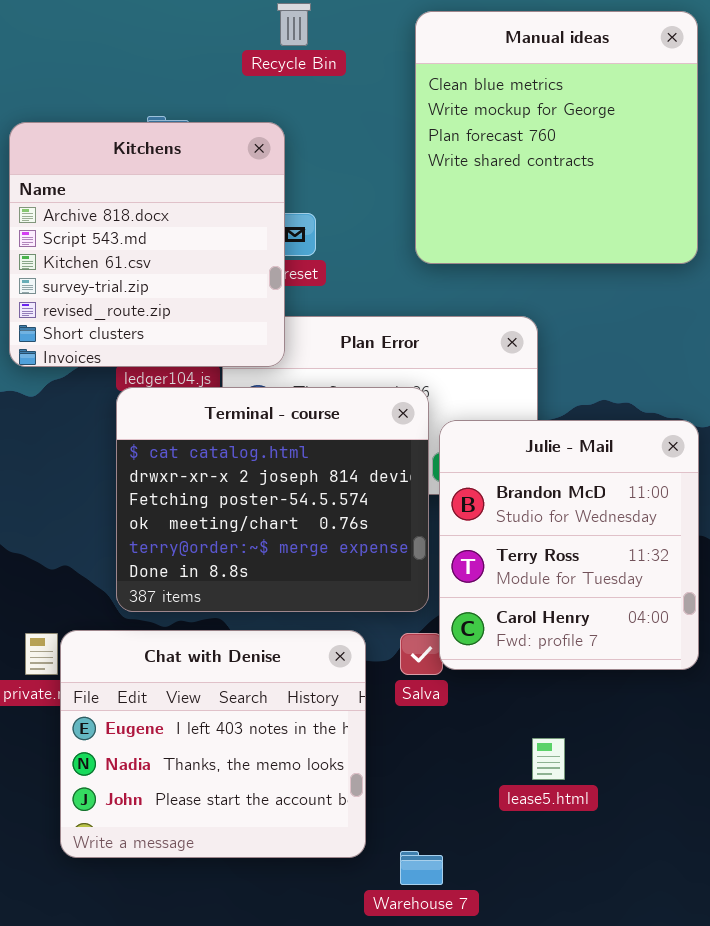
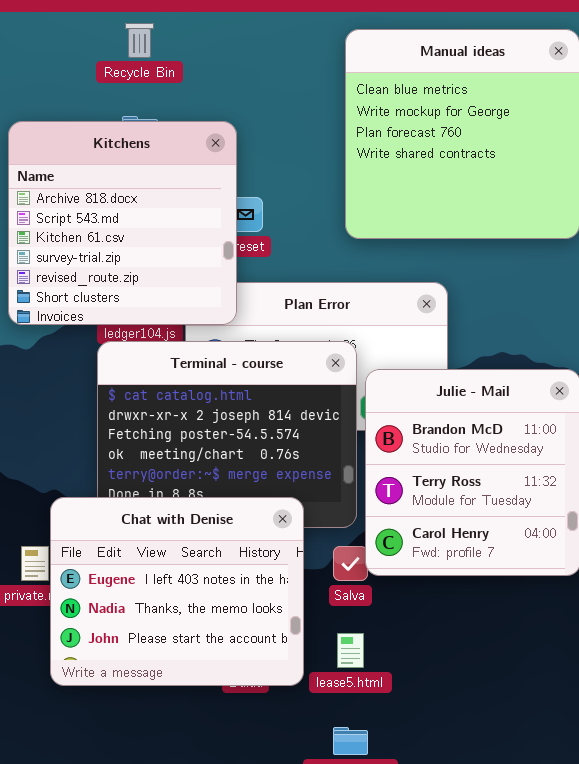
Recycle Bin: [277,3,311,46] -> [125,23,154,58], moved
Chat with Denise: [60,630,366,858] -> [50,497,304,686], moved
lease5.html: [532,738,565,780] -> [337,633,364,668], moved

